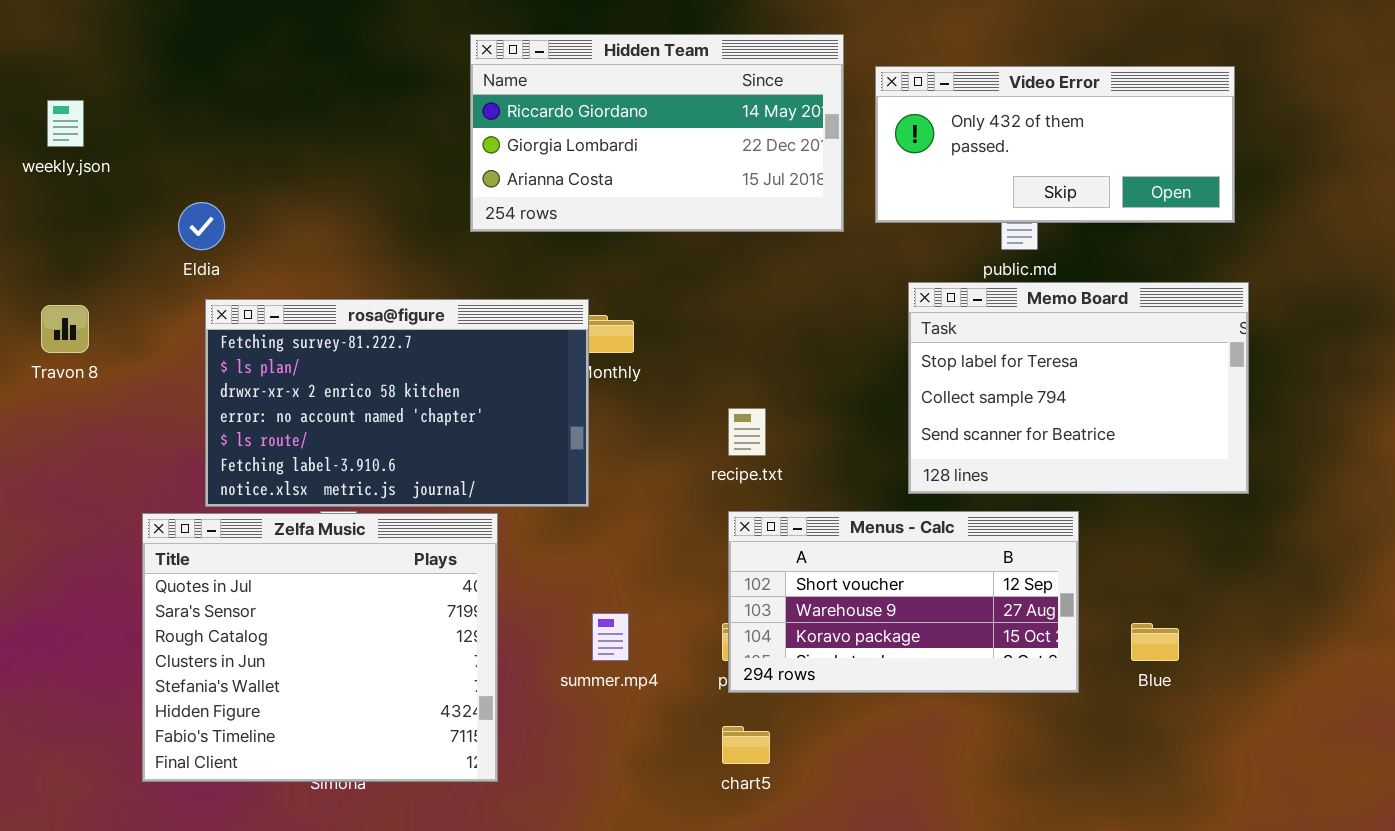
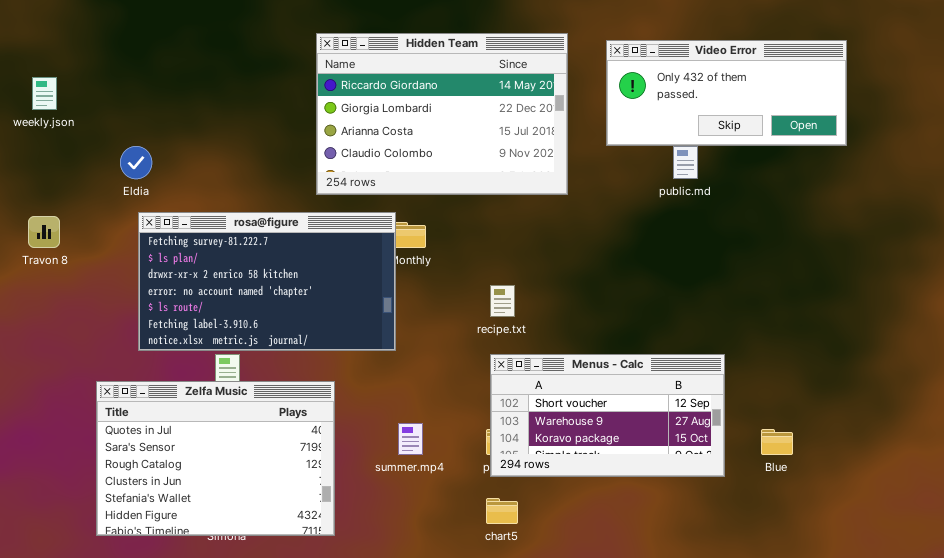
Hidden Team: [470,34,844,232] -> [316,33,568,195], resized
Video Error: [875,66,1235,223] -> [606,40,847,146], moved
Memo Board: [908,282,1249,494] -> none, closed
Zelfa Music: [142,513,498,782] -> [96,381,335,536], resized

